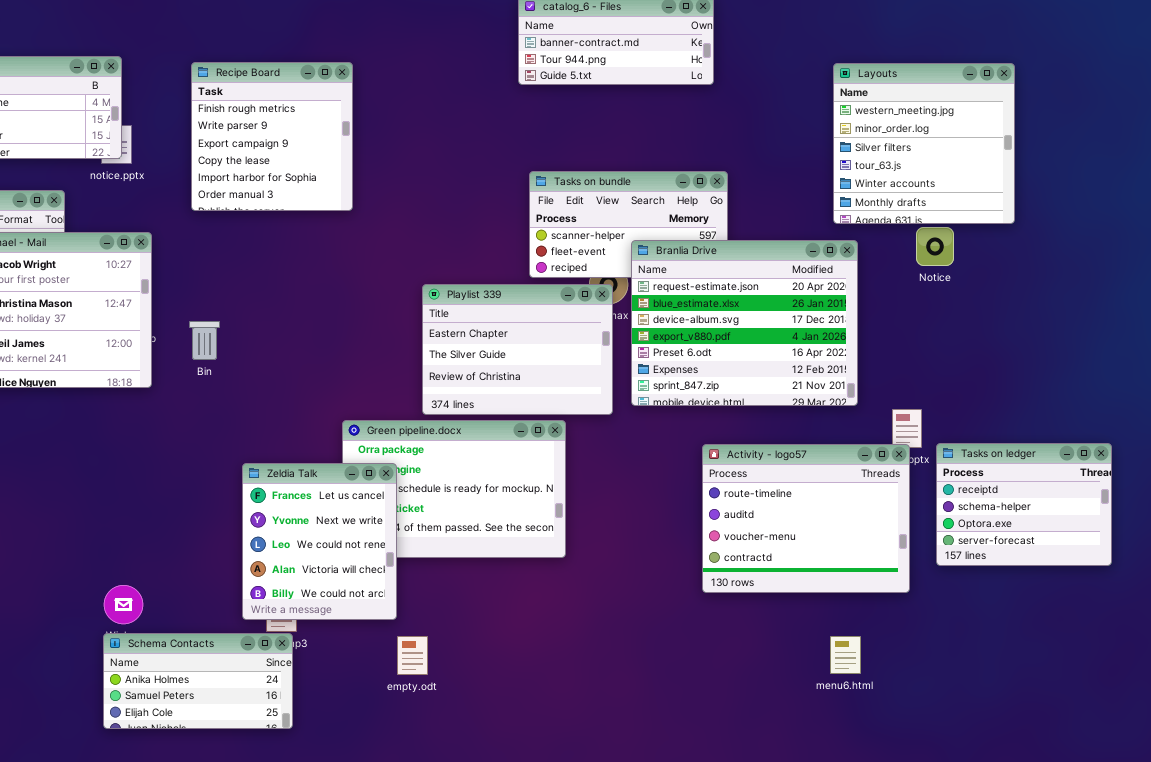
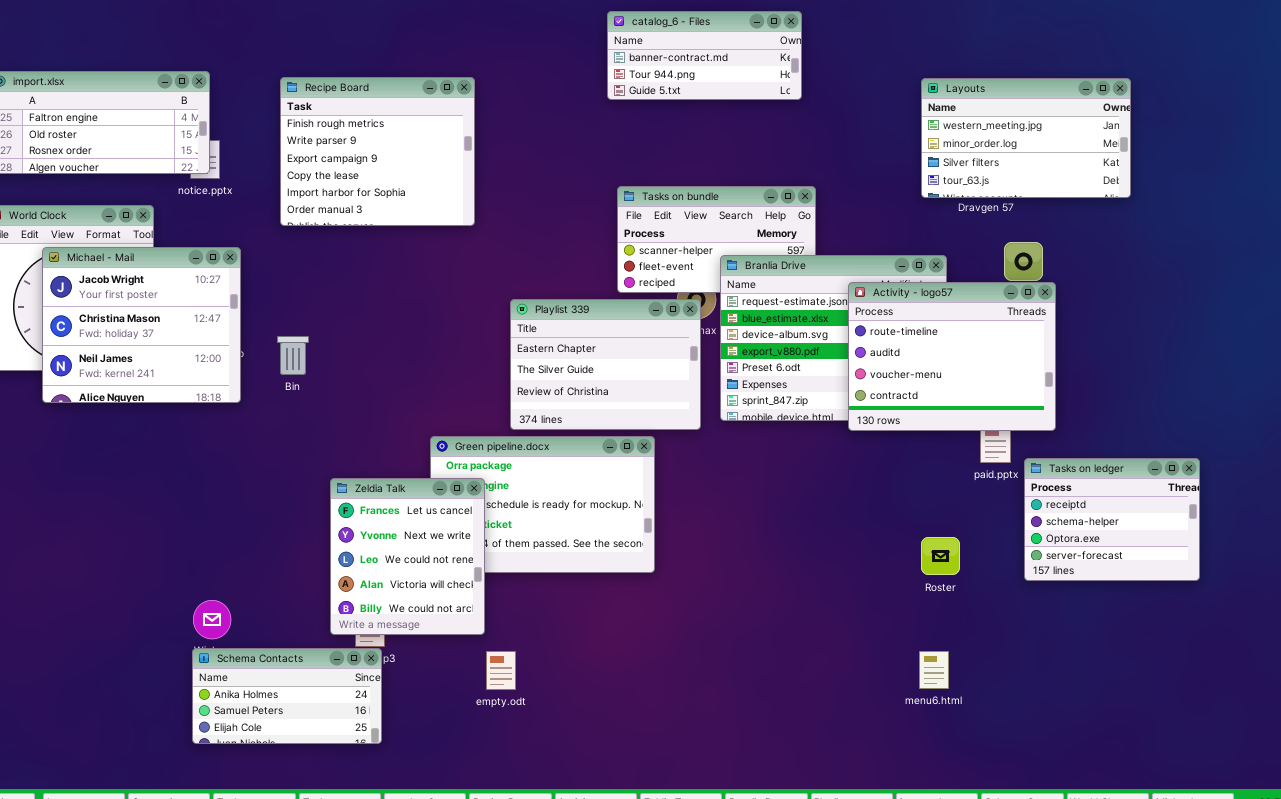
Recipe Board: [191,62,353,211] -> [280,77,475,226], resized
Layouts: [833,63,1015,224] -> [921,78,1131,198], resized
Activity - logo57: [702,444,910,593] -> [848,282,1056,431], moved

